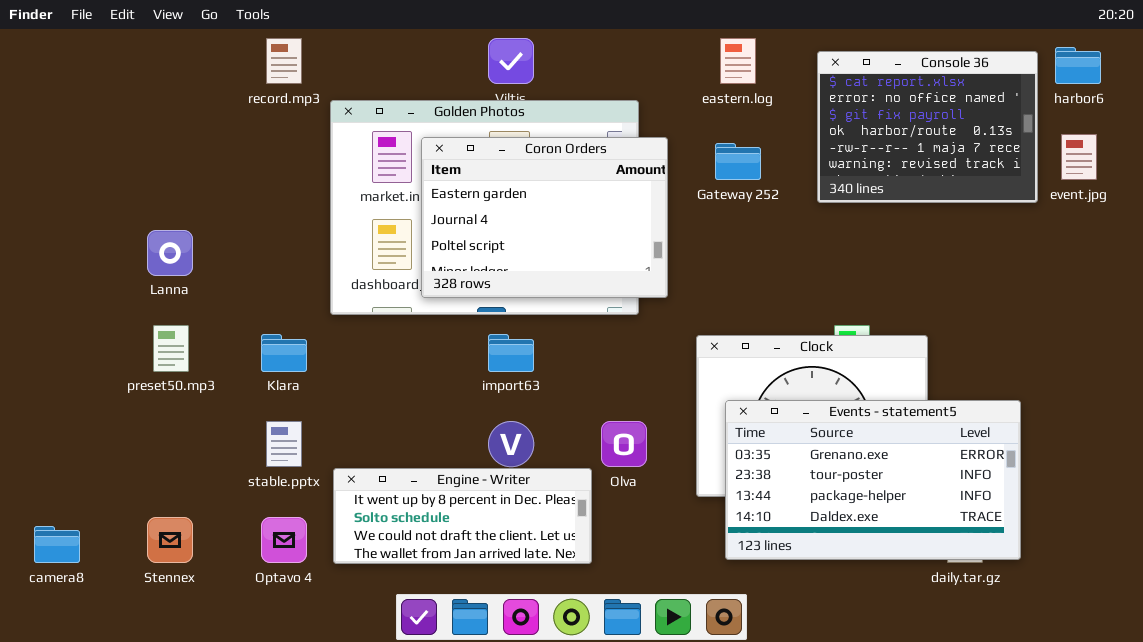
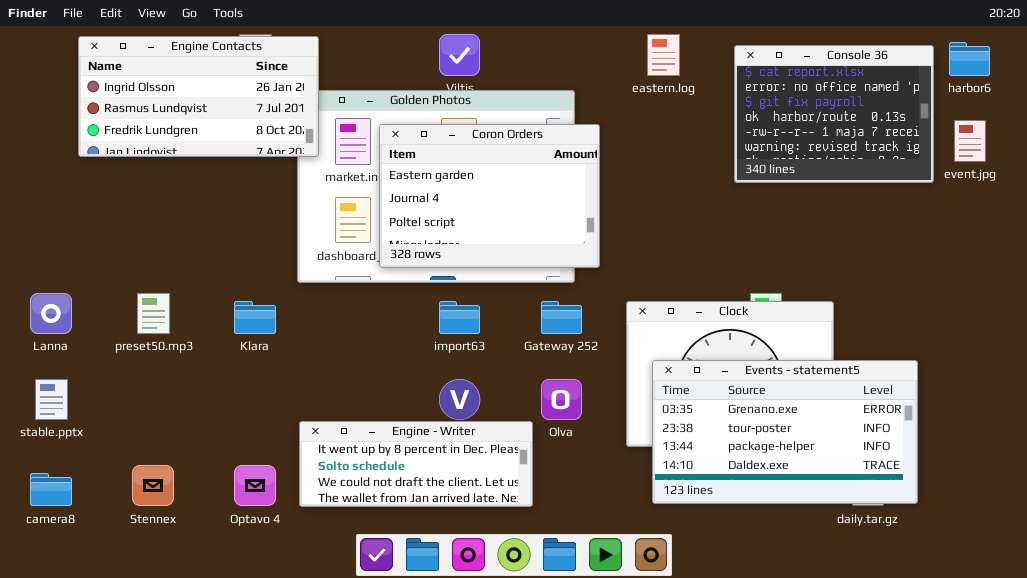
Engine Contacts: none -> [78,36,319,157], opened
Gateway 252: [715,143,761,180] -> [541,301,582,334], moved
Lanna: [147,230,193,276] -> [30,293,72,334], moved
stable.pptx: [266,421,302,467] -> [35,379,68,420], moved

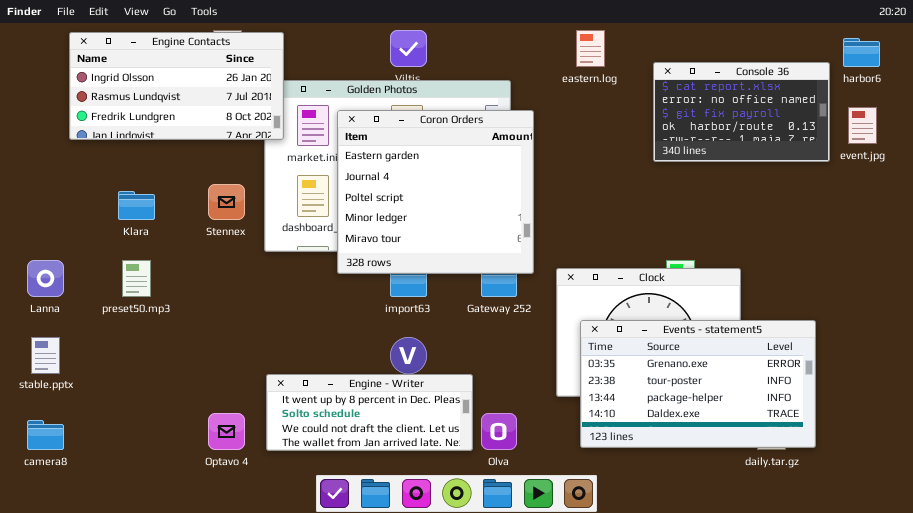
Console 36: [734,45,934,183] -> [653,62,830,162], resized
Coron Orders: [379,124,600,268] -> [337,110,534,274], resized
Klara: [234,301,276,334] -> [118,191,155,220], moved
Olva: [541,379,582,420] -> [481,413,517,450], moved
Stennex: [132,465,174,506] -> [208,184,245,220], moved

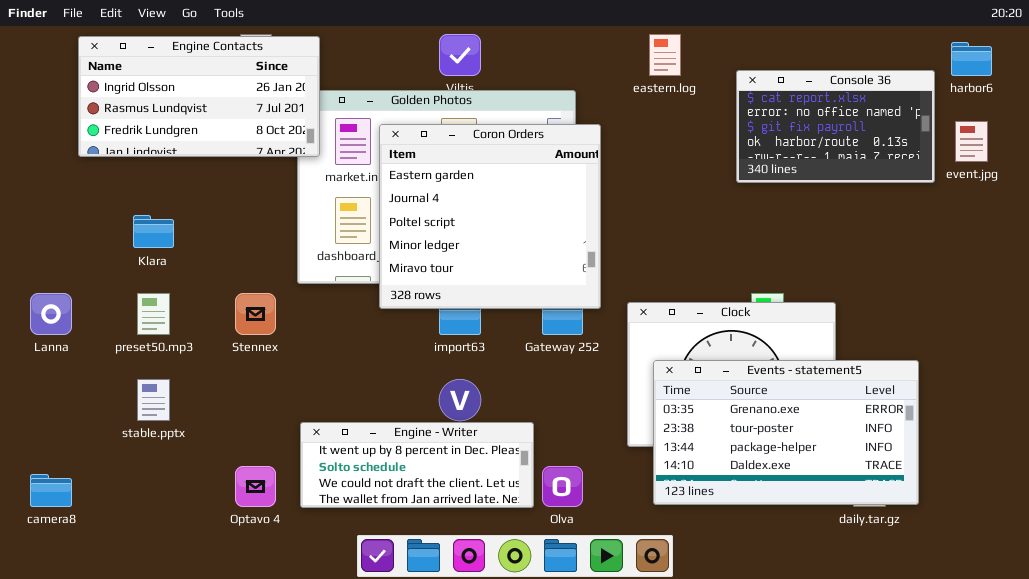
Stennex: [208,184,245,220] -> [235,293,276,335], moved
stable.pptx: [31,337,60,374] -> [137,379,170,421], moved

